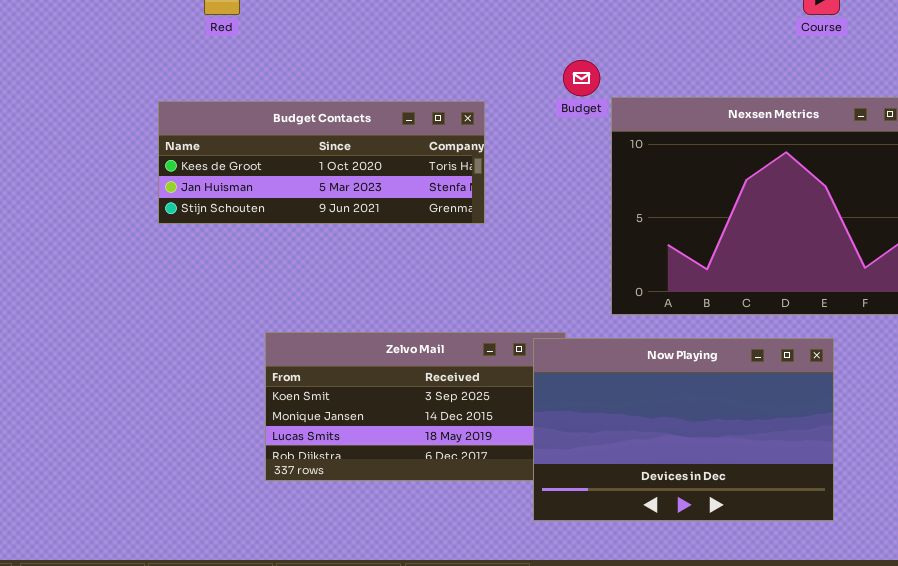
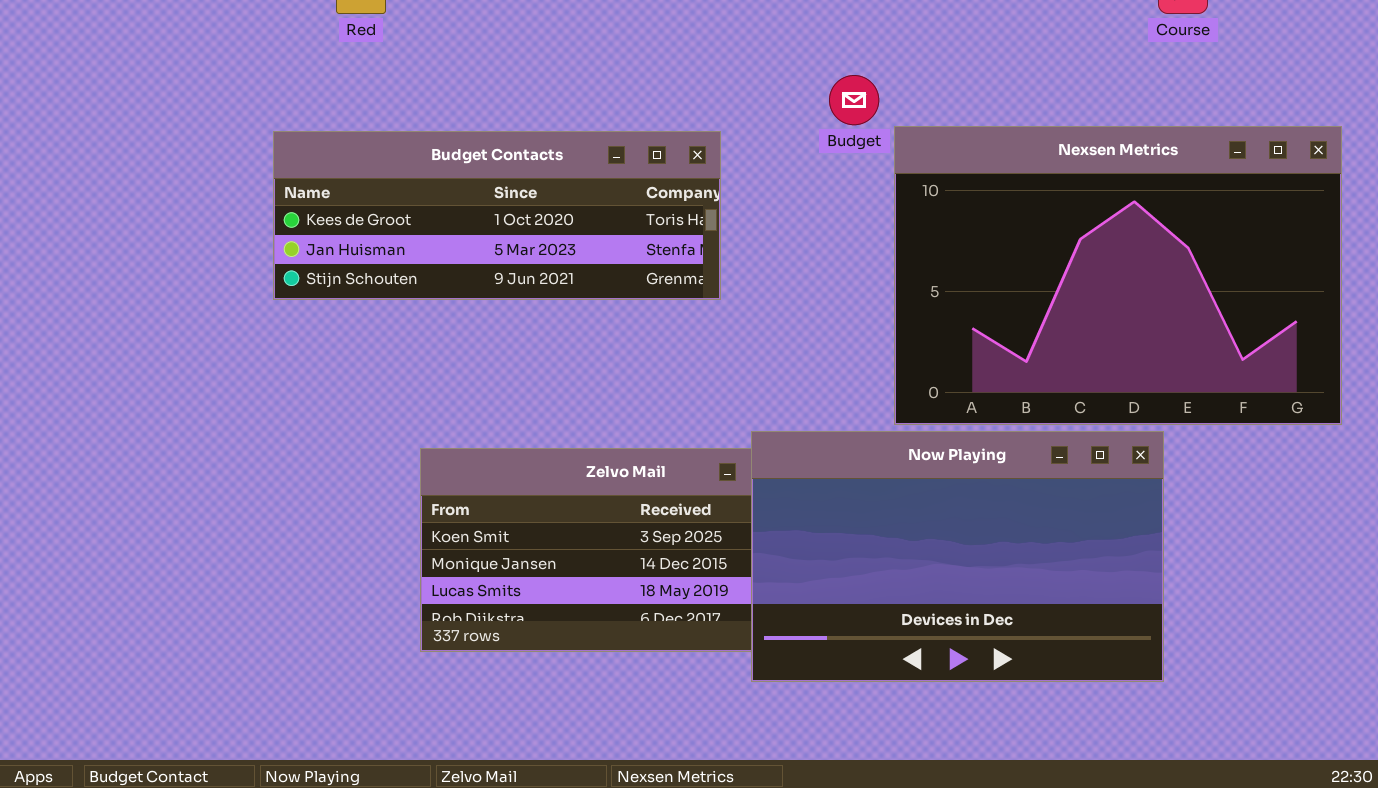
Now Playing: [533,338,834,521] -> [751,431,1164,682], moved

